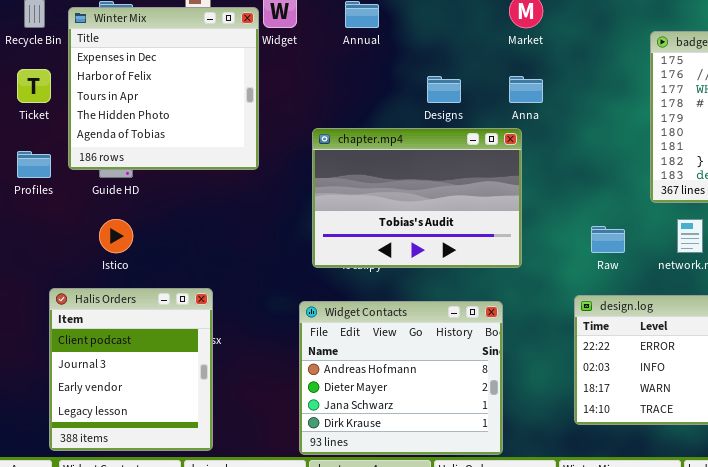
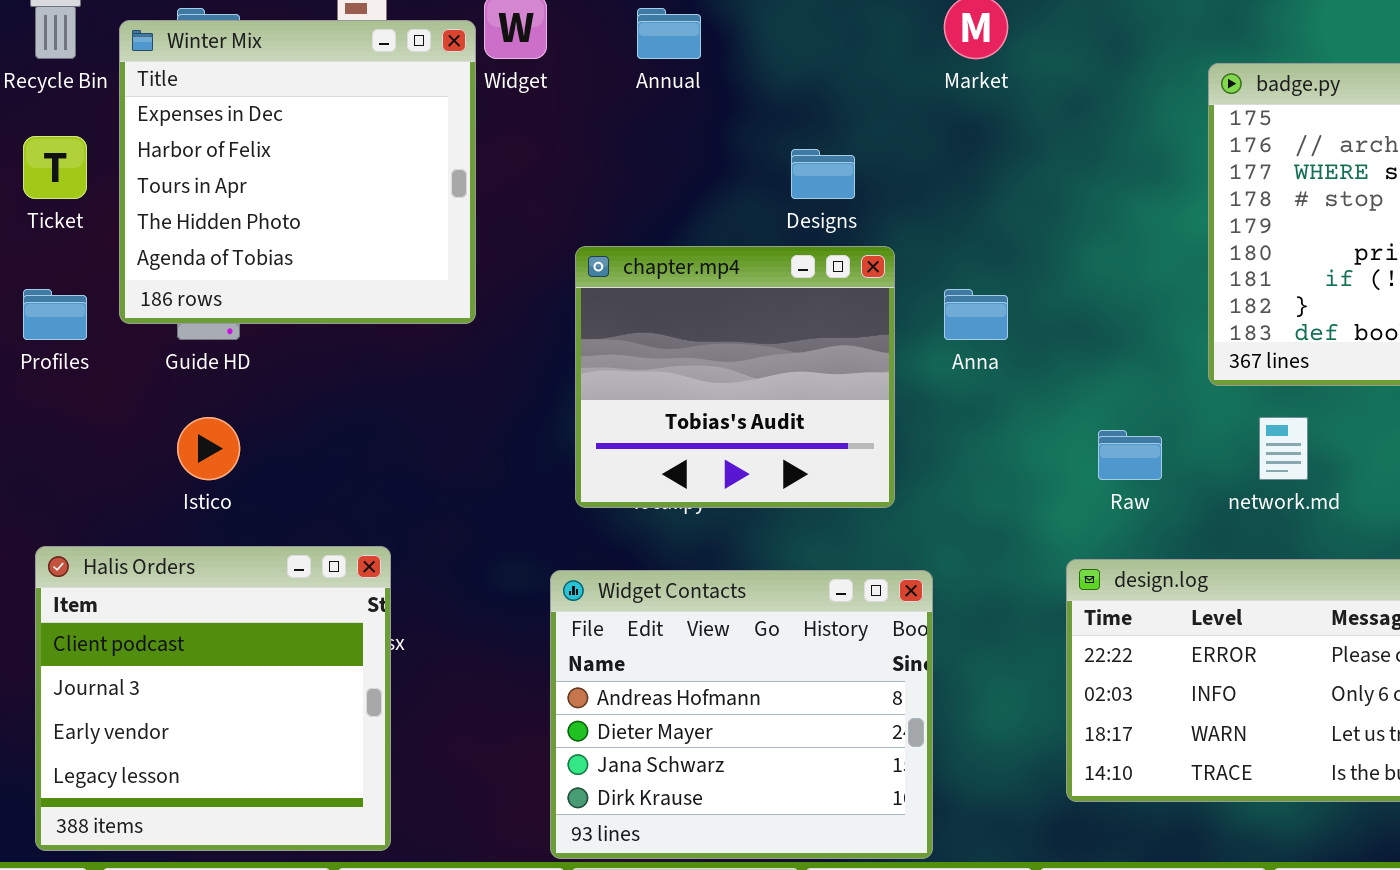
Anna: [509,76,543,103] -> [944,289,1008,340], moved
chapter.mp4: [312,128,522,268] -> [575,246,895,508], resized
Halis Orders: [49,288,213,451] -> [35,546,391,851], resized

